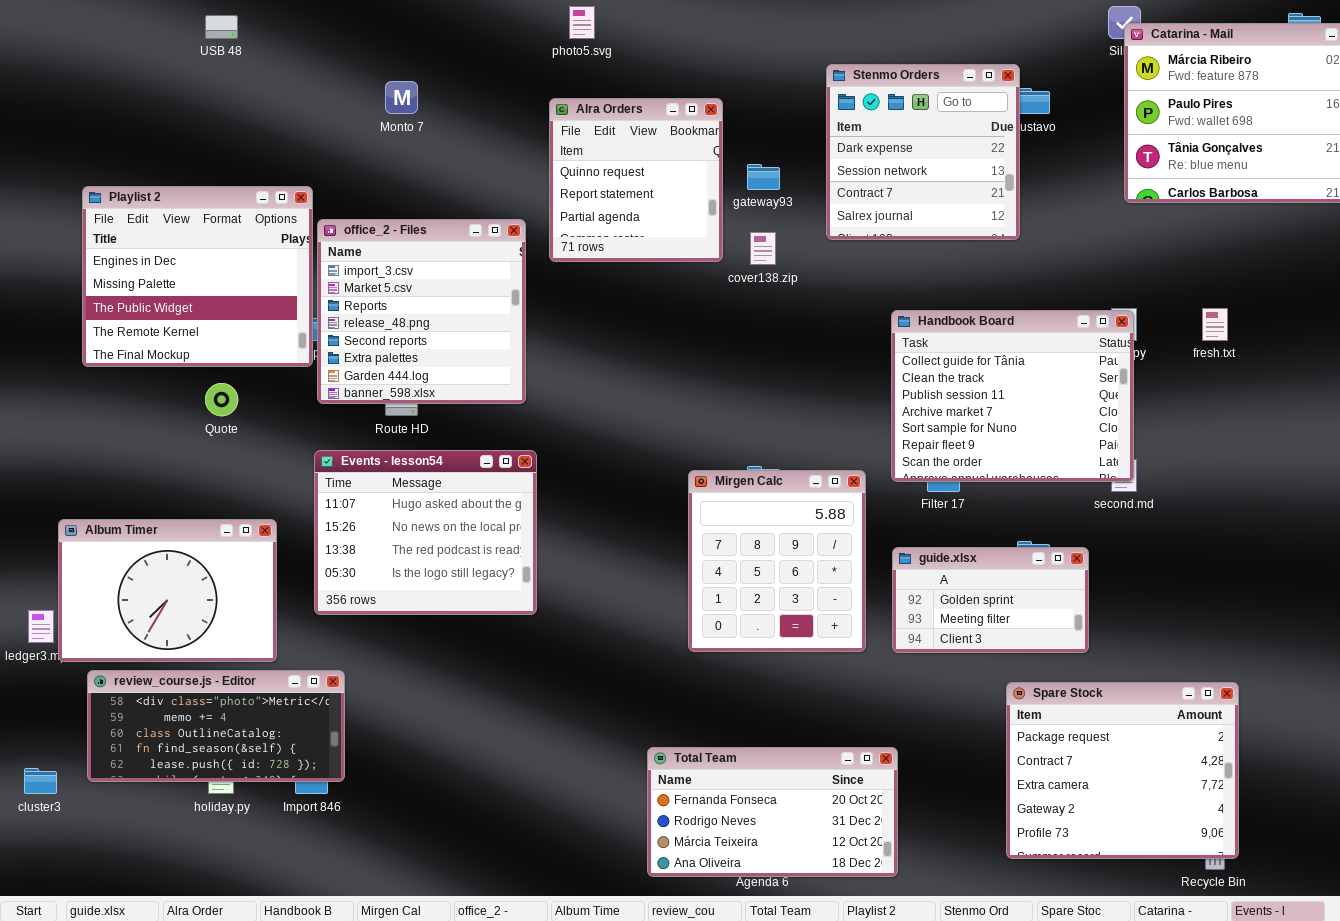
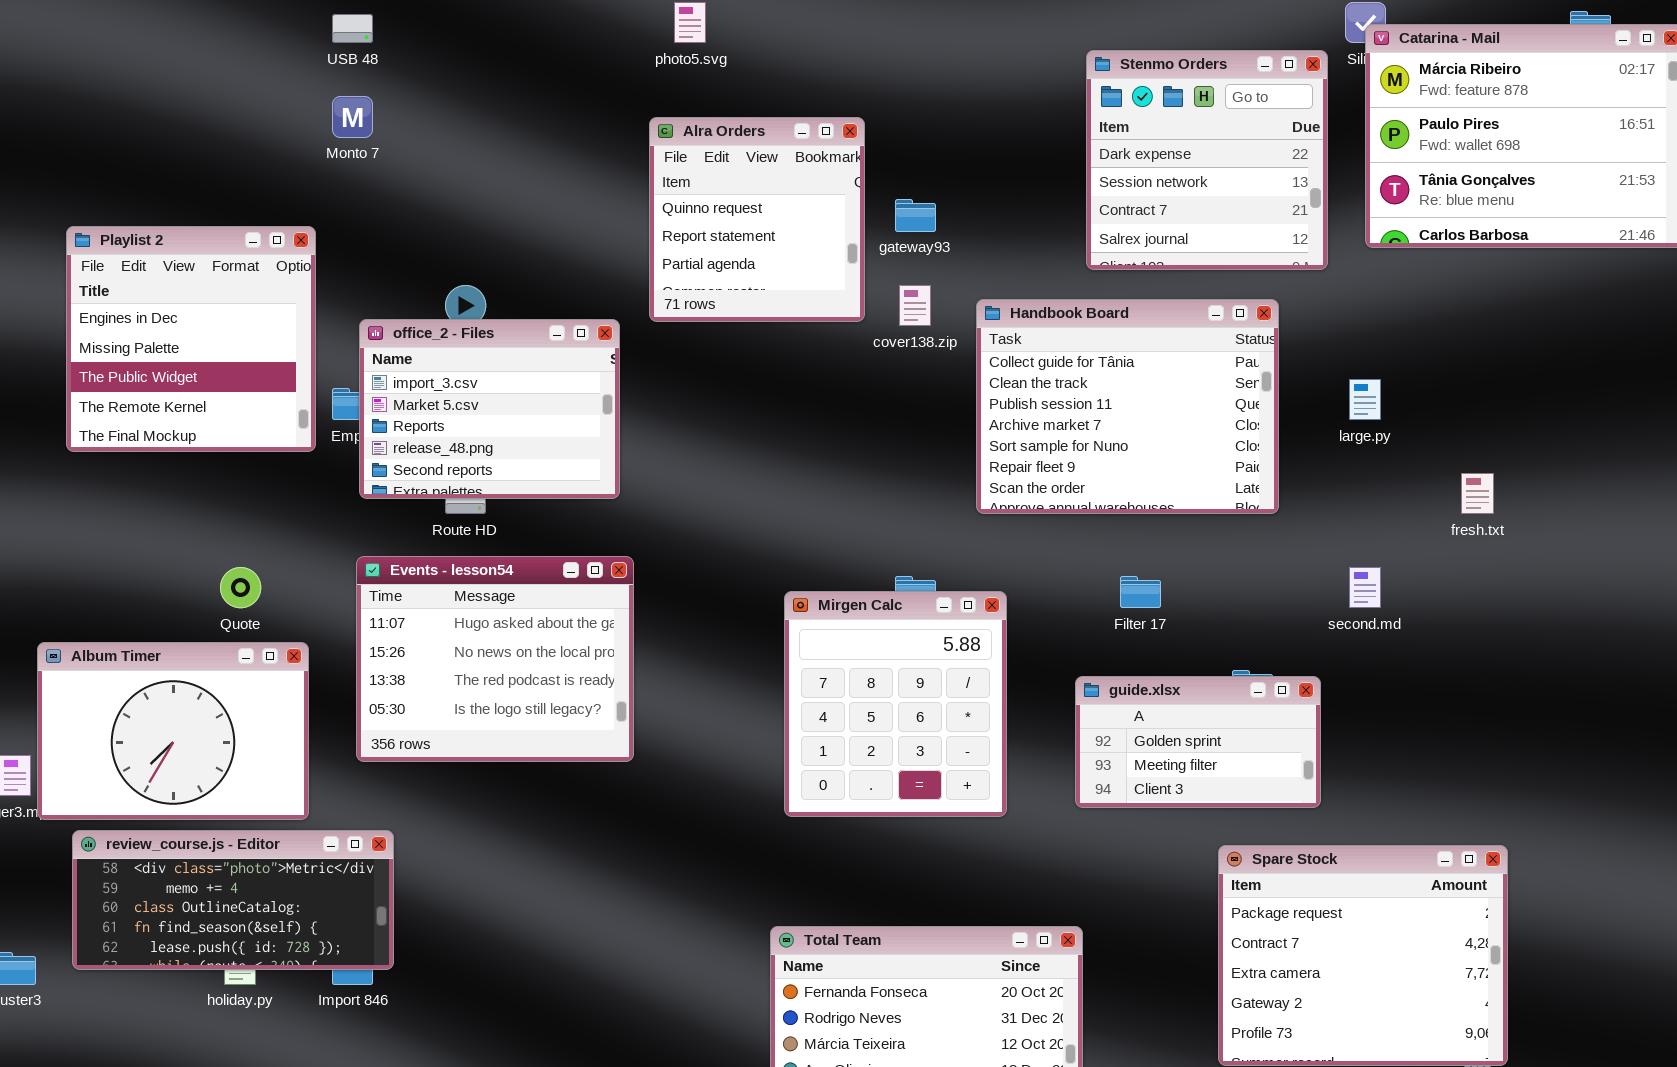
USB 48: [205,15,238,39] -> [332,14,373,43], moved
Stenmo Orders: [826,64,1020,240] -> [1086,50,1328,270], moved
Monto 7: [385,81,418,114] -> [332,96,373,138], moved
Playlist 2: [82,186,313,367] -> [66,226,316,452], resized
office_2 - Files: [317,219,526,404] -> [359,319,620,499], resized
fresh.txt: [1202,308,1228,341] -> [1461,473,1494,514], moved
Handbook Board: [891,310,1134,482] -> [976,299,1279,514], moved
Quote: [205,383,238,416] -> [220,567,261,608], moved
Mirgen Calc: [688,470,866,652] -> [784,591,1007,817], moved

